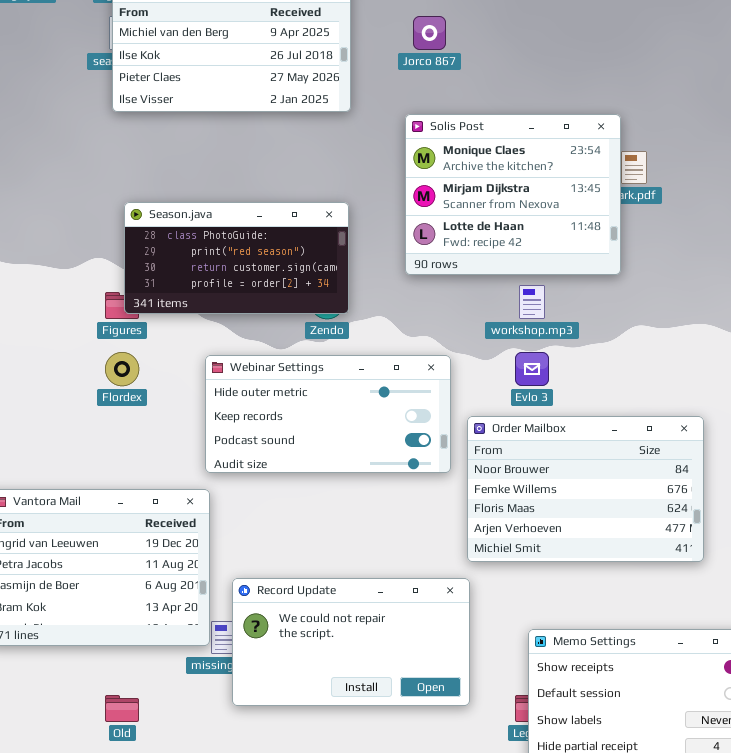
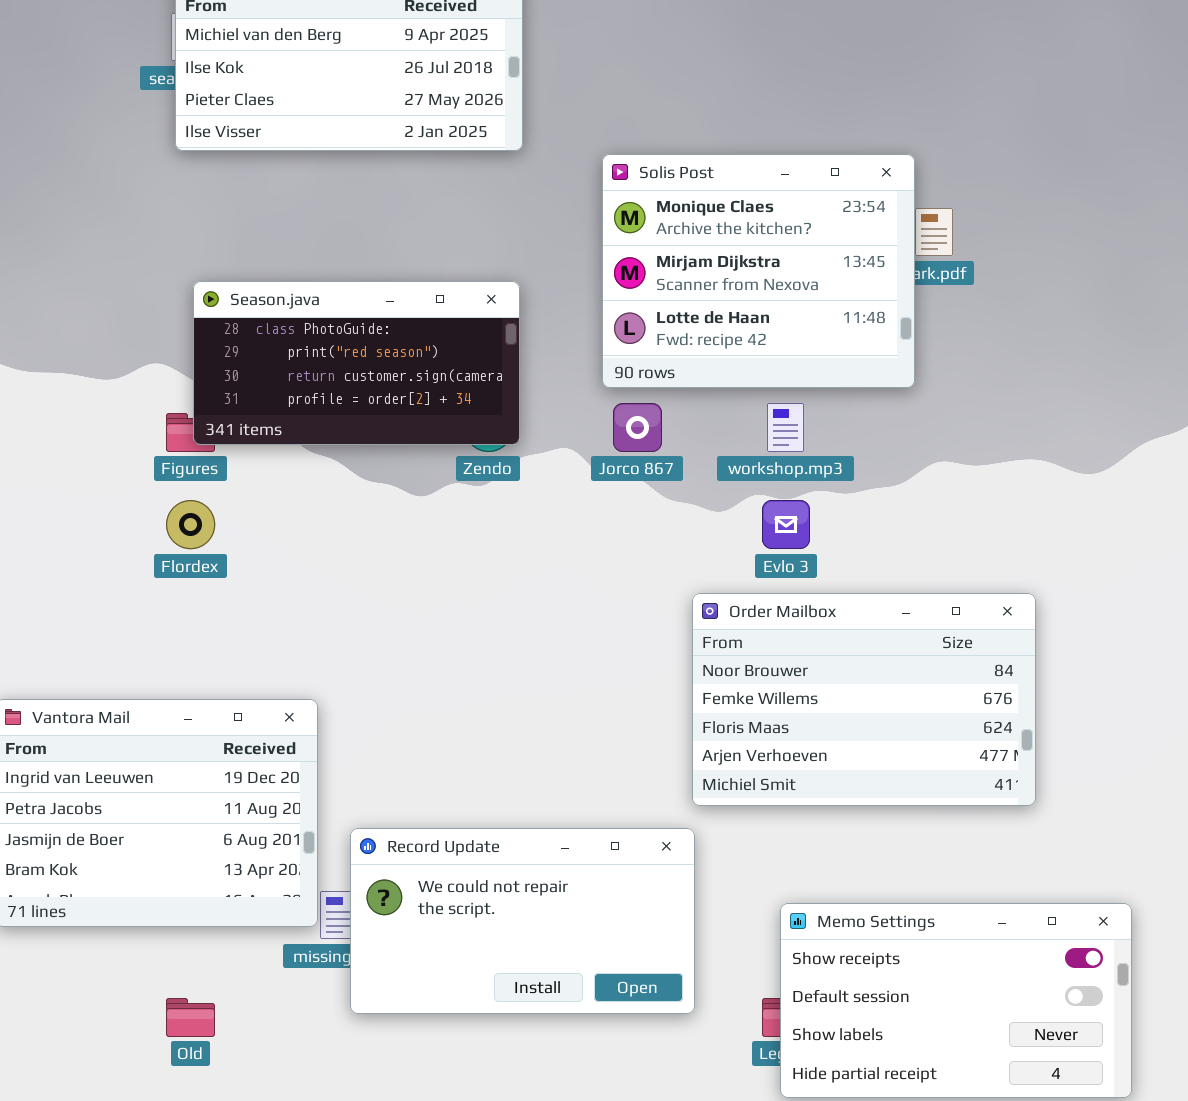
Jorco 867: [413,16,446,50] -> [613,403,662,452], moved
Webinar Settings: [205,355,451,473] -> none, closed

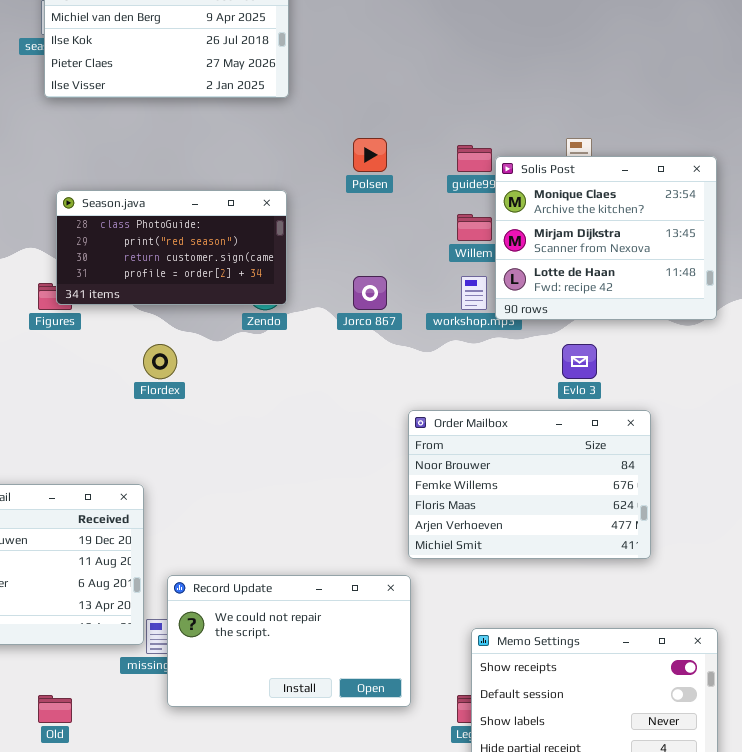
Solis Post: [602,154,915,388] -> [495,156,717,320], moved
Flordex: [166,500,215,549] -> [143,344,177,379], moved
Evlo 3: [762,500,810,549] -> [562,344,597,379], moved

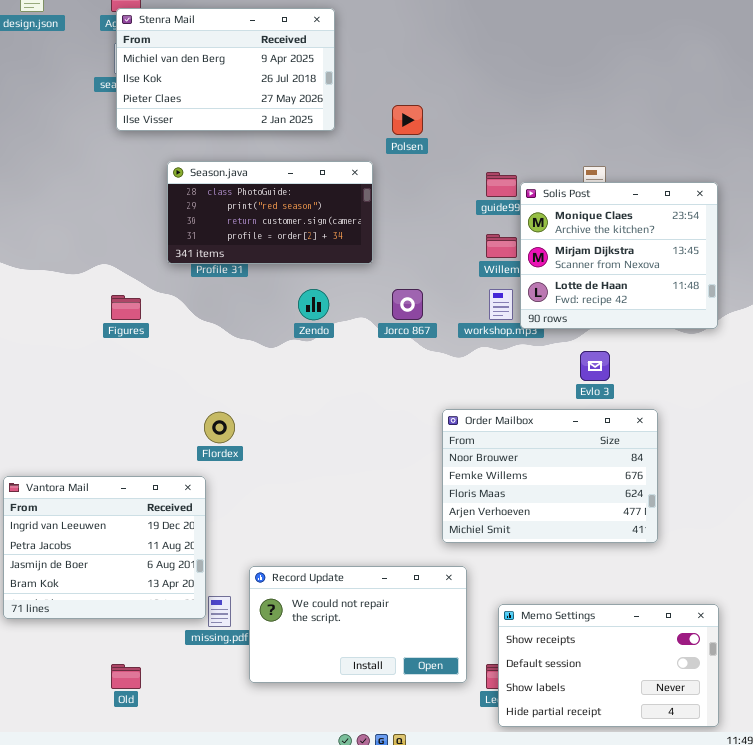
Polsen: [353,138,387,172] -> [392,105,423,135], moved
Season.java: [56,190,287,305] -> [167,161,373,264], moved
Flordex: [143,344,177,379] -> [204,412,235,443], moved
Record Update: [167,575,411,707] -> [249,566,467,683], moved

